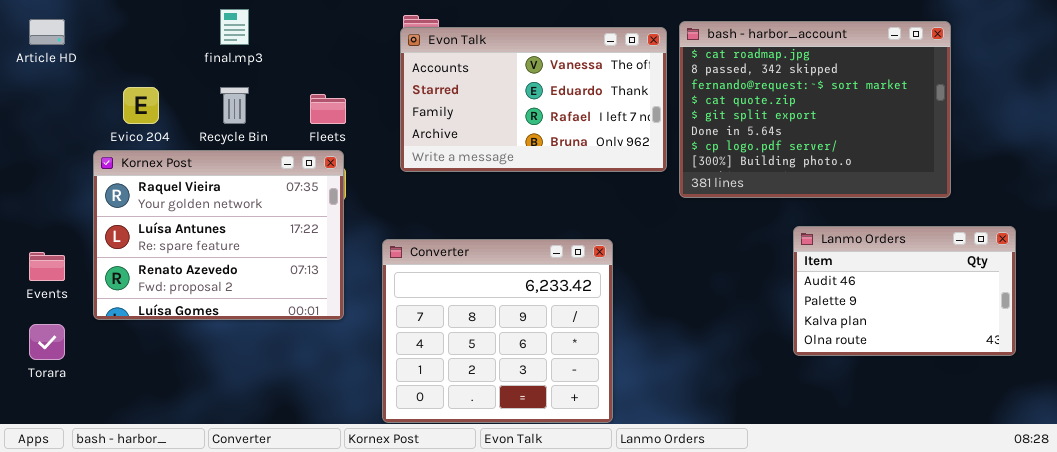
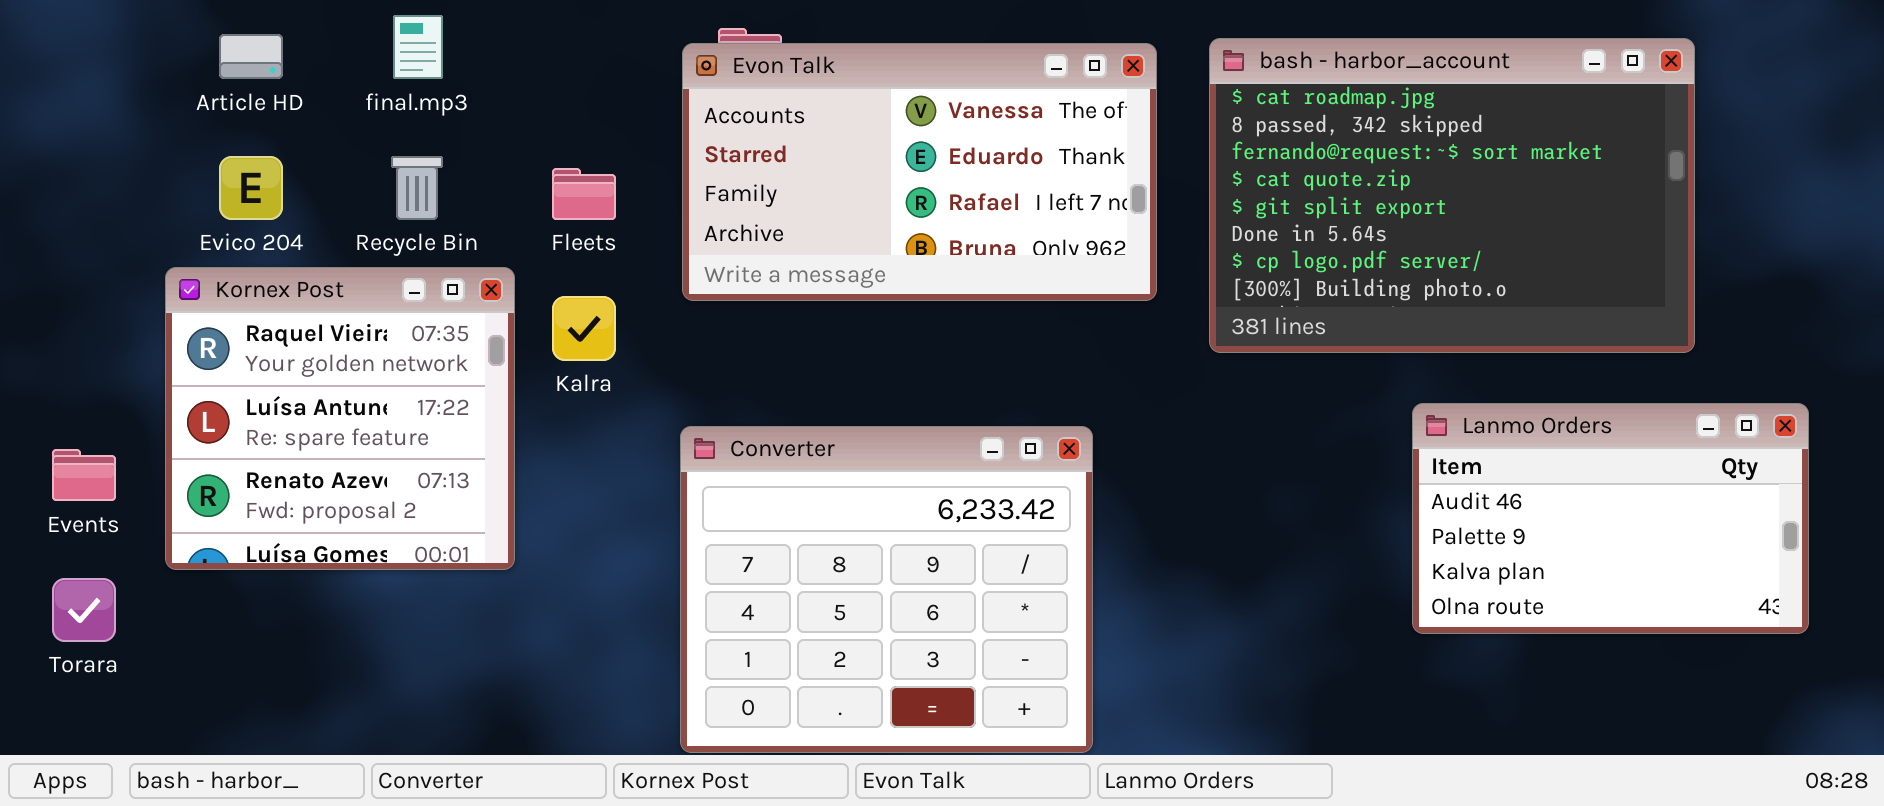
Article HD: [29,19,65,45] -> [219,34,283,79], moved
Evon Talk: [400,27,667,172] -> [682,43,1157,301], moved
Kornex Post: [93,150,344,320] -> [165,267,515,570], resized

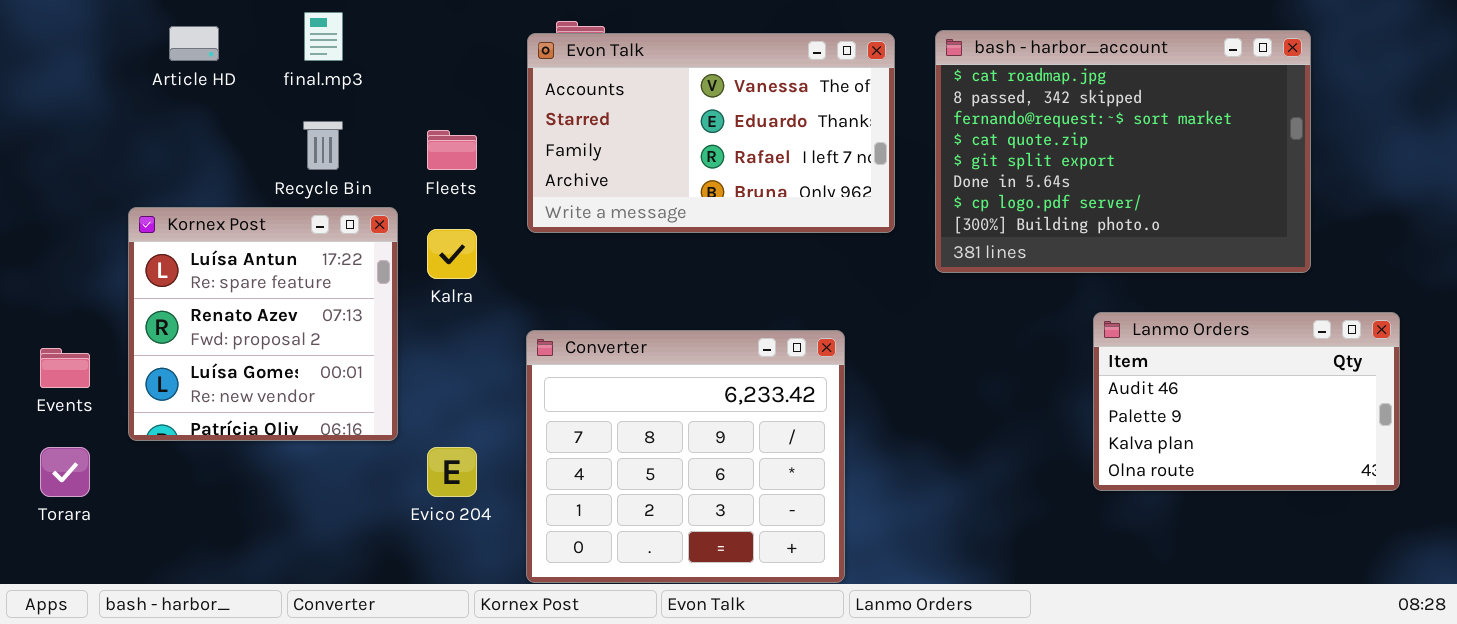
Evico 204: [219,156,283,220] -> [427,447,477,497], moved
Kornex Post: [165,267,515,570] -> [128,207,398,441], scrolled down 1 row

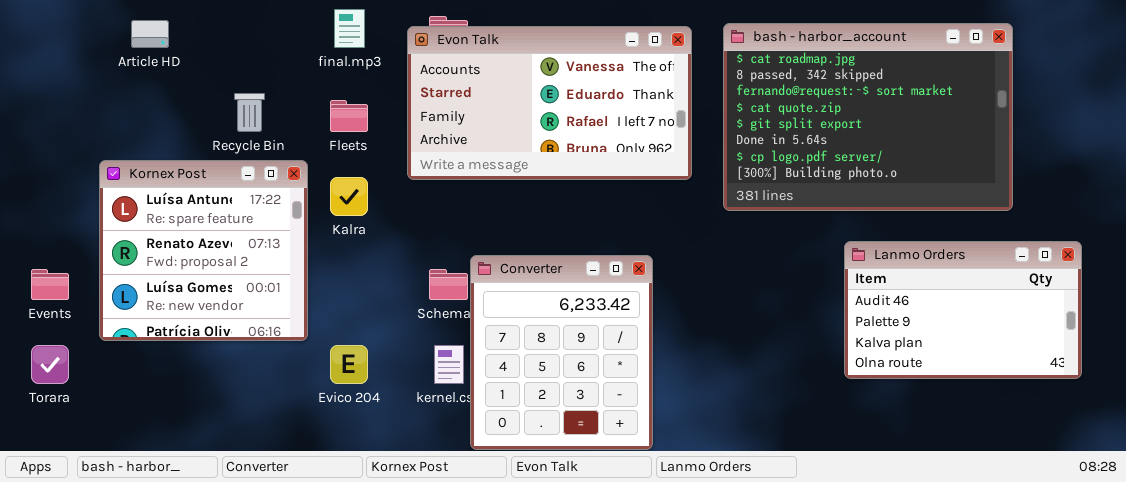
final.mp3: [304,12,343,61] -> [334,9,365,48], moved
Converter: [526,330,845,583] -> [470,255,653,450], resized

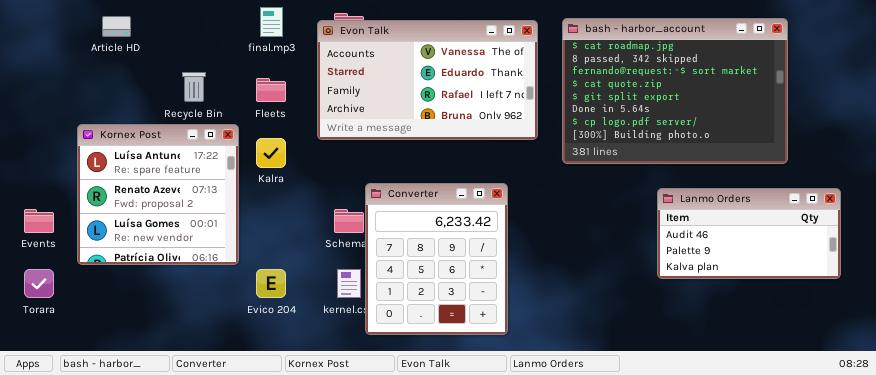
Lanmo Orders: [844,241,1082,379] -> [657,188,841,279], resized
Converter: [470,255,653,450] -> [365,183,508,335], moved

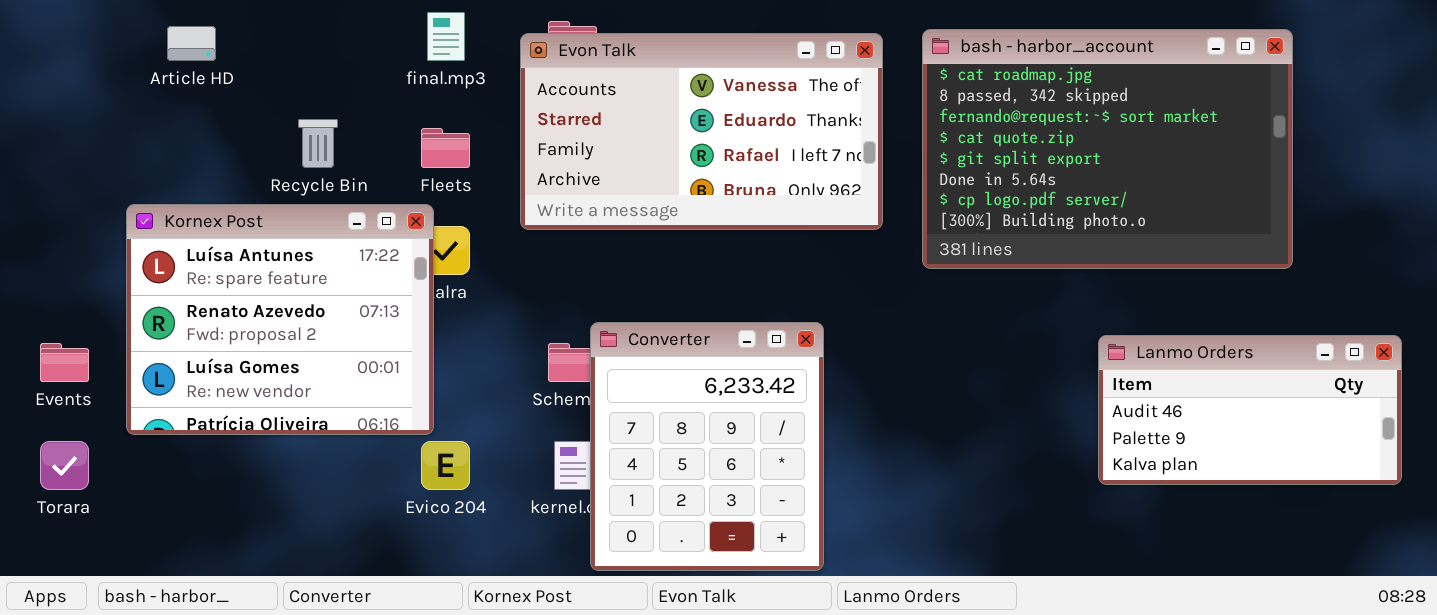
Kornex Post: [77,124,239,265] -> [126,204,434,435], resized
Converter: [365,183,508,335] -> [590,322,824,571], moved
Lanmo Orders: [657,188,841,279] -> [1098,335,1402,485], moved

